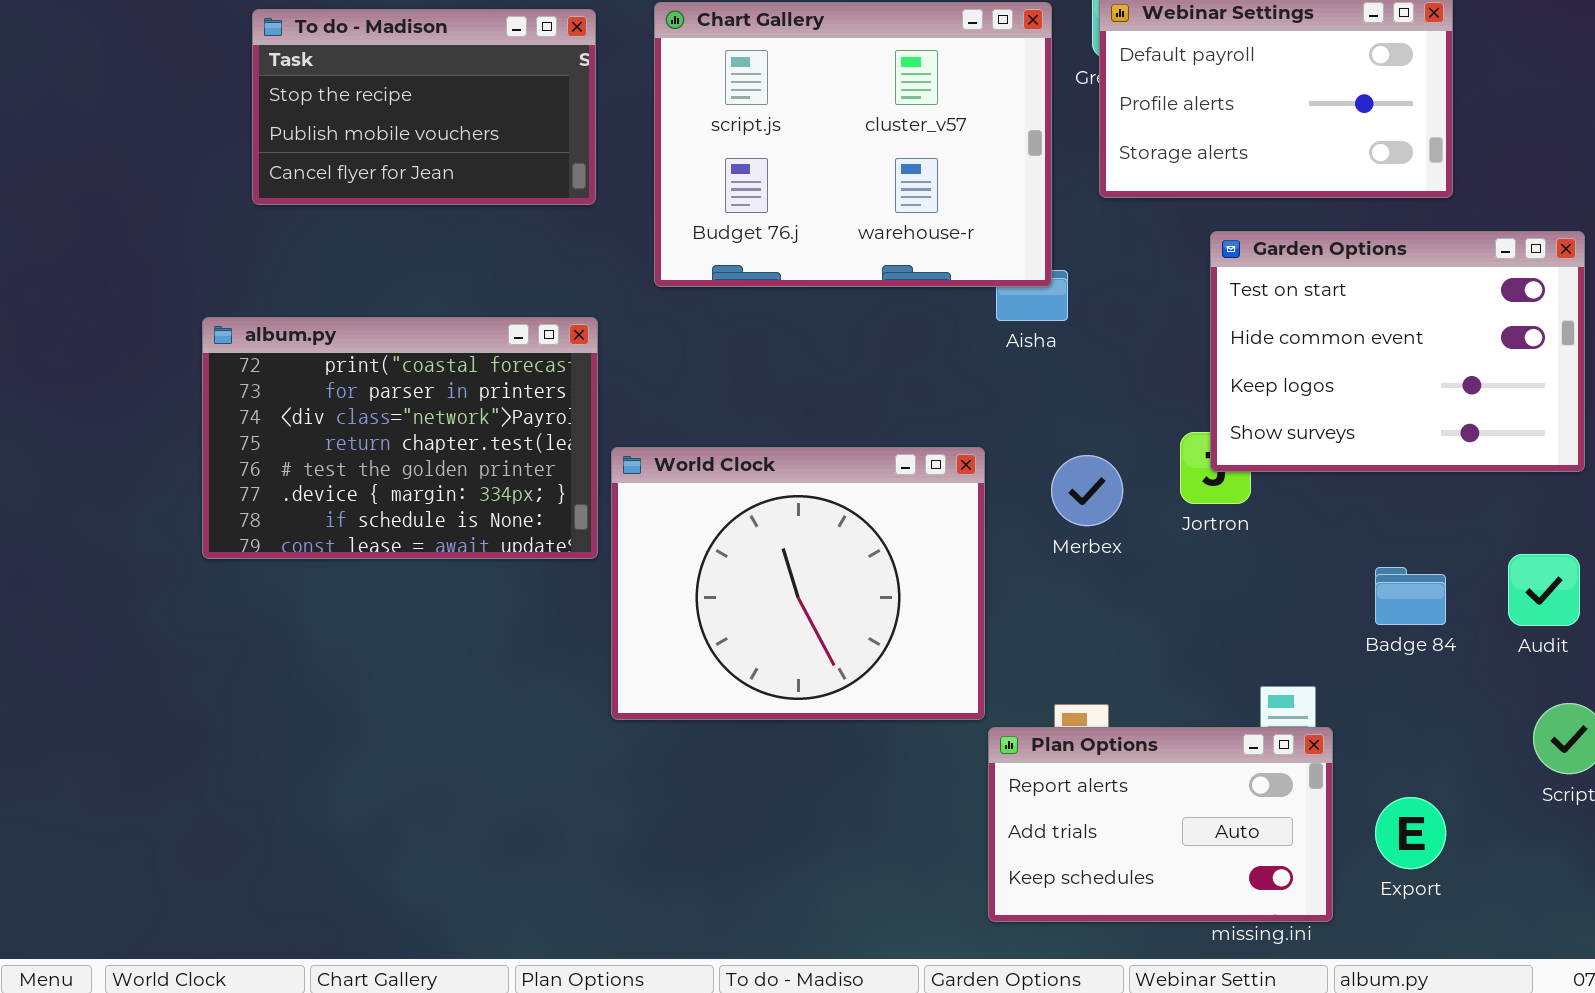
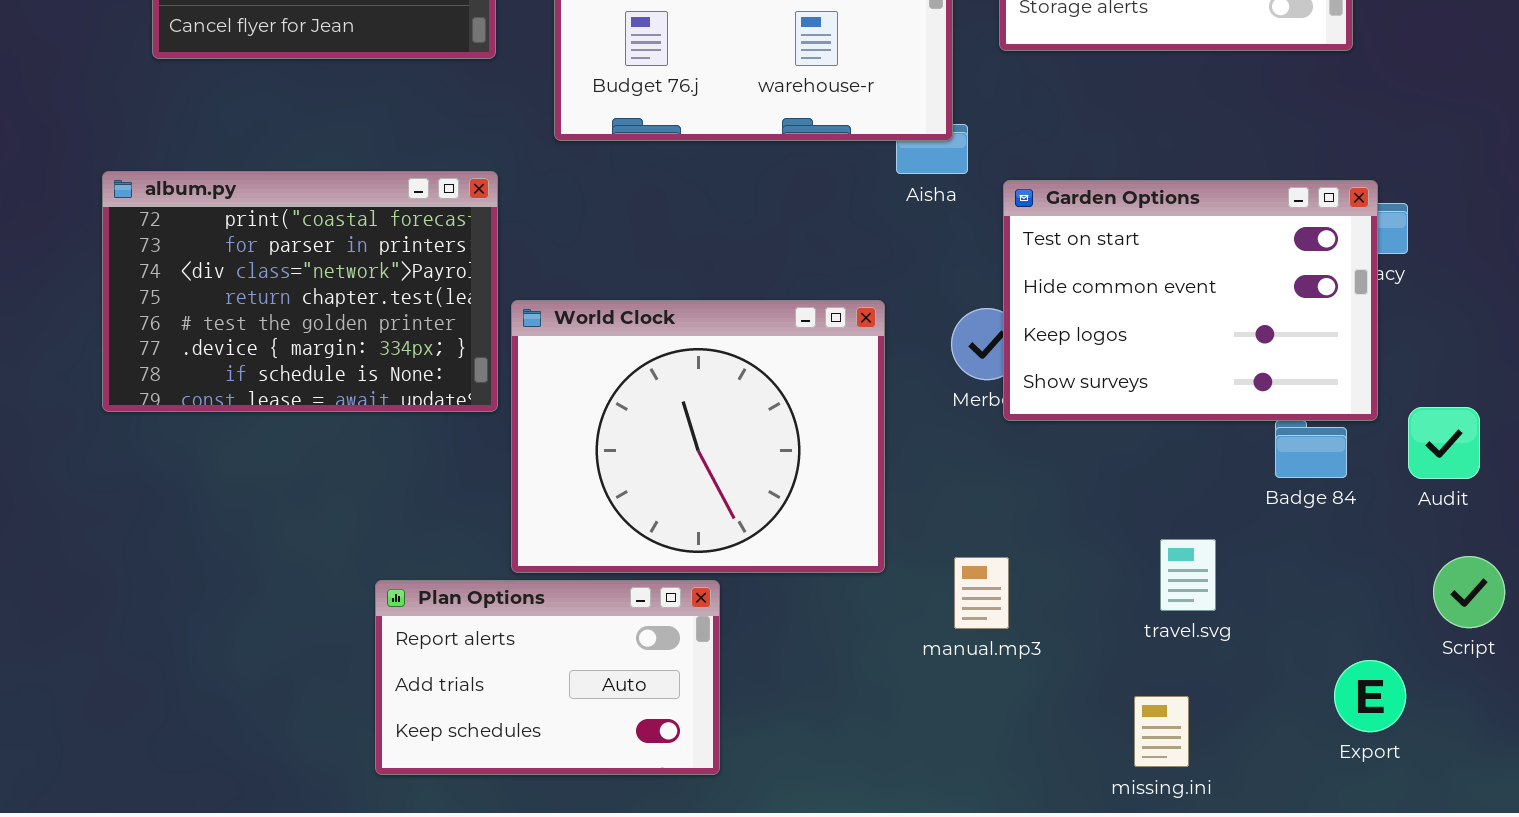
Garden Options: [1210,231,1585,472] -> [1003,180,1378,421], moved
Plan Options: [988,727,1333,922] -> [375,580,720,775], moved
Export: [1375,797,1446,869] -> [1334,660,1406,732], moved

